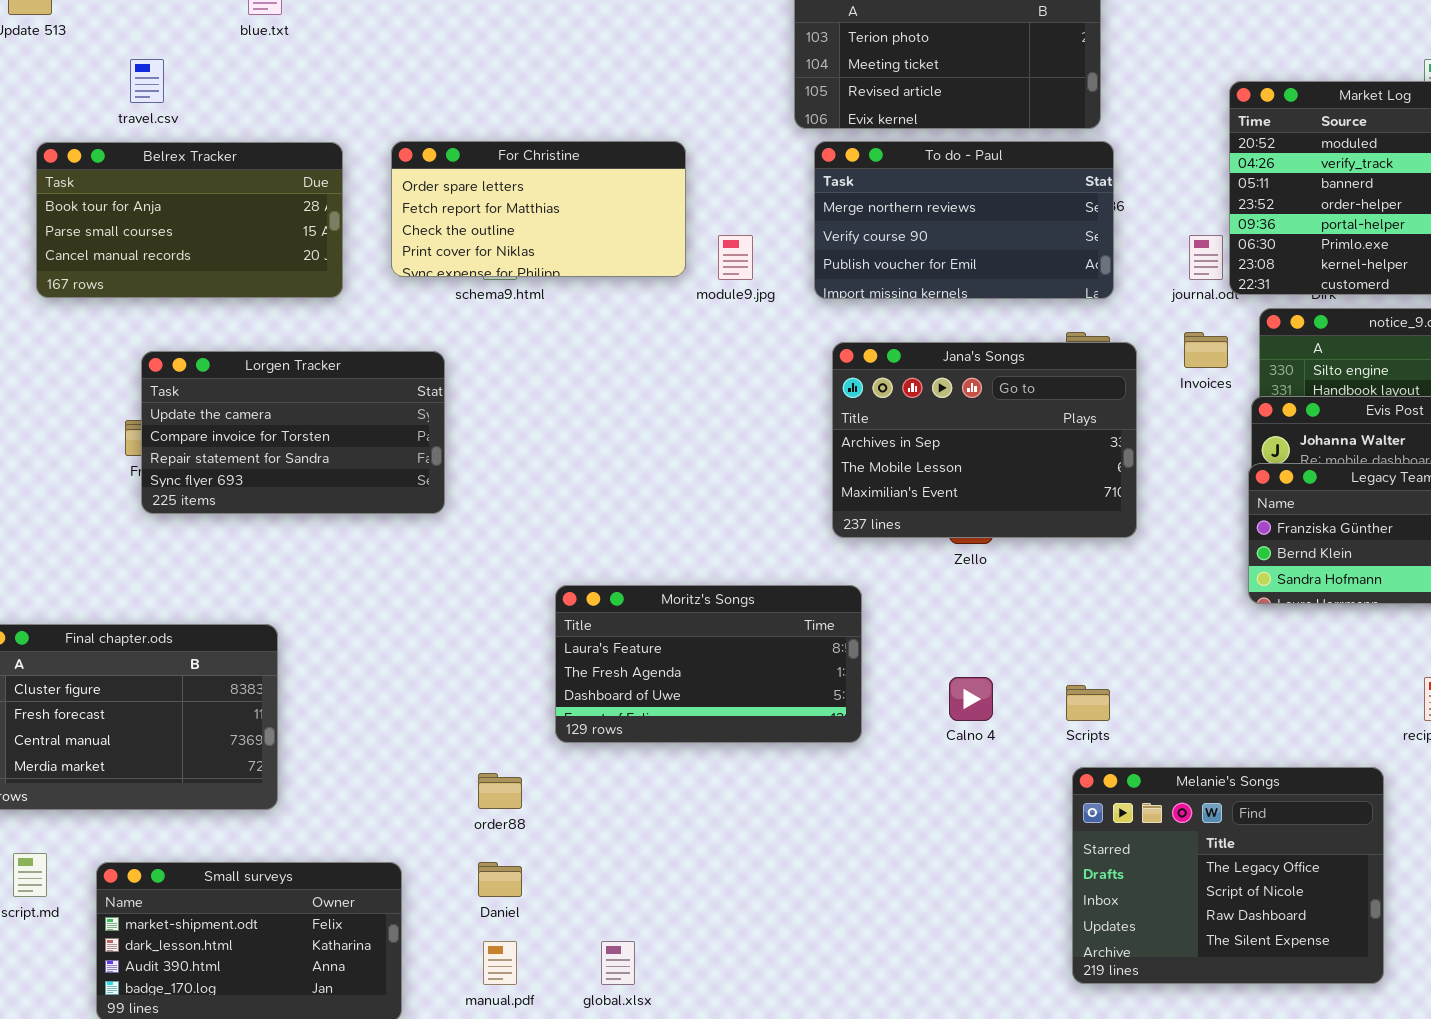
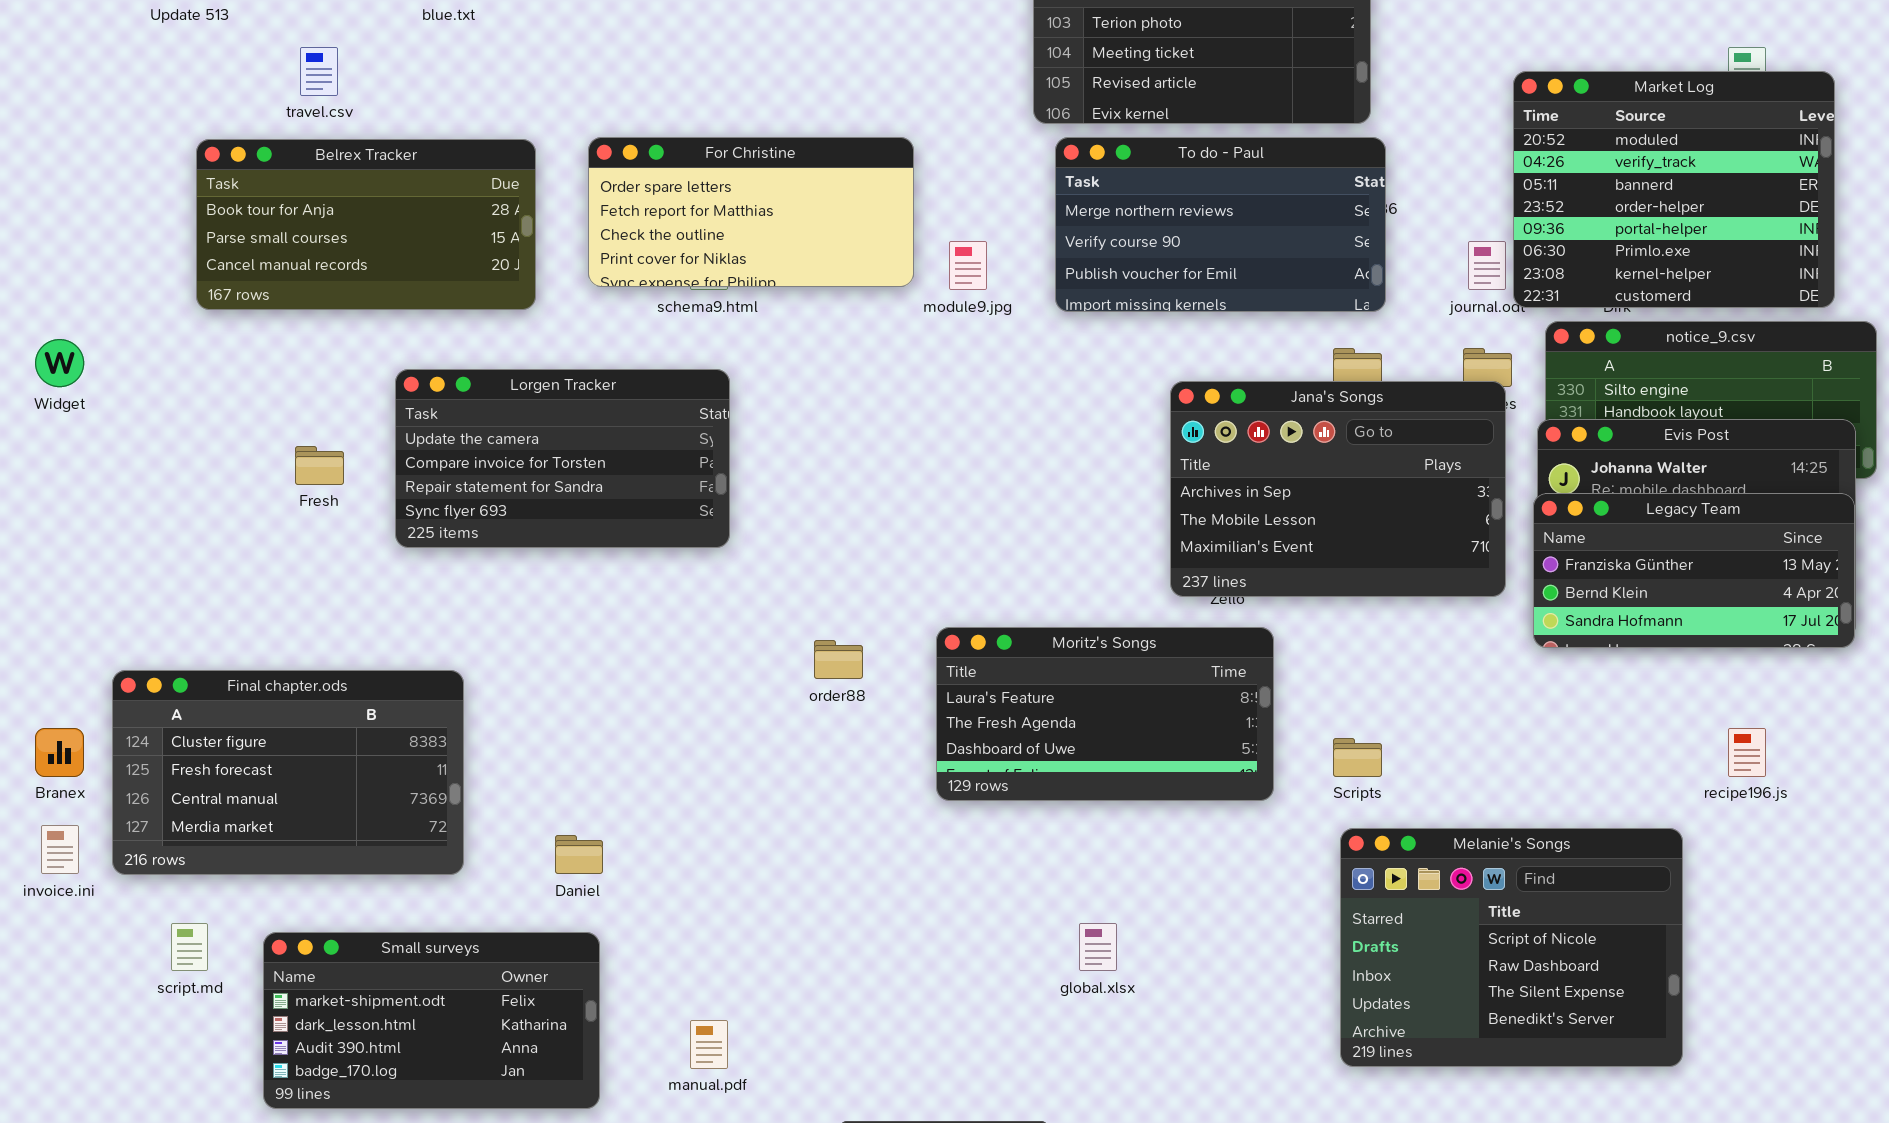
Jana's Songs: [832,342,1137,538] -> [1170,381,1506,597], moved
Lorgen Tracker: [141,351,445,514] -> [395,369,730,548], moved
Moritz's Songs: [555,585,862,743] -> [936,627,1274,801], moved
Melanie's Songs: [1072,767,1384,984] -> [1340,828,1683,1067], scrolled down 1 row
order88: [478,773,522,809] -> [814,640,863,679], moved
Daniel: [478,862,522,897] -> [555,835,603,874], moved
global.xlsx: [601,941,635,985] -> [1079,923,1117,971], moved

